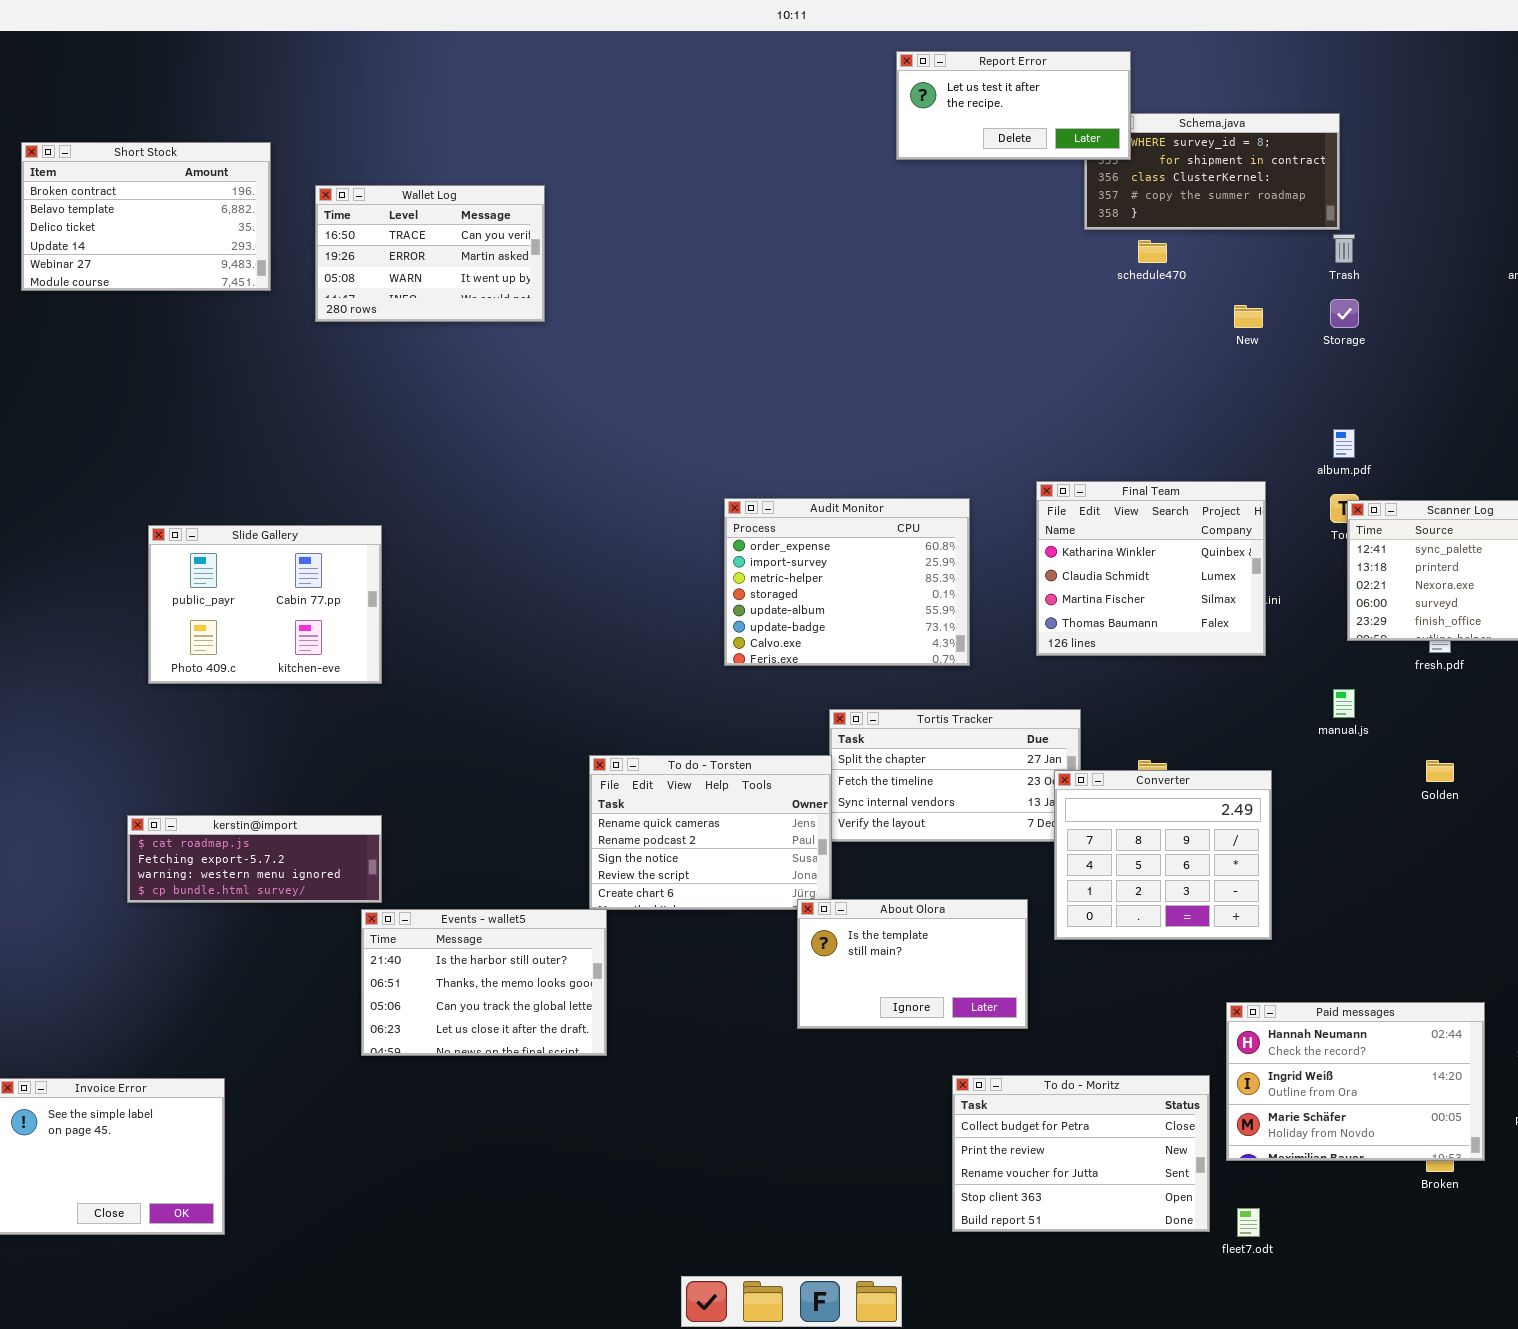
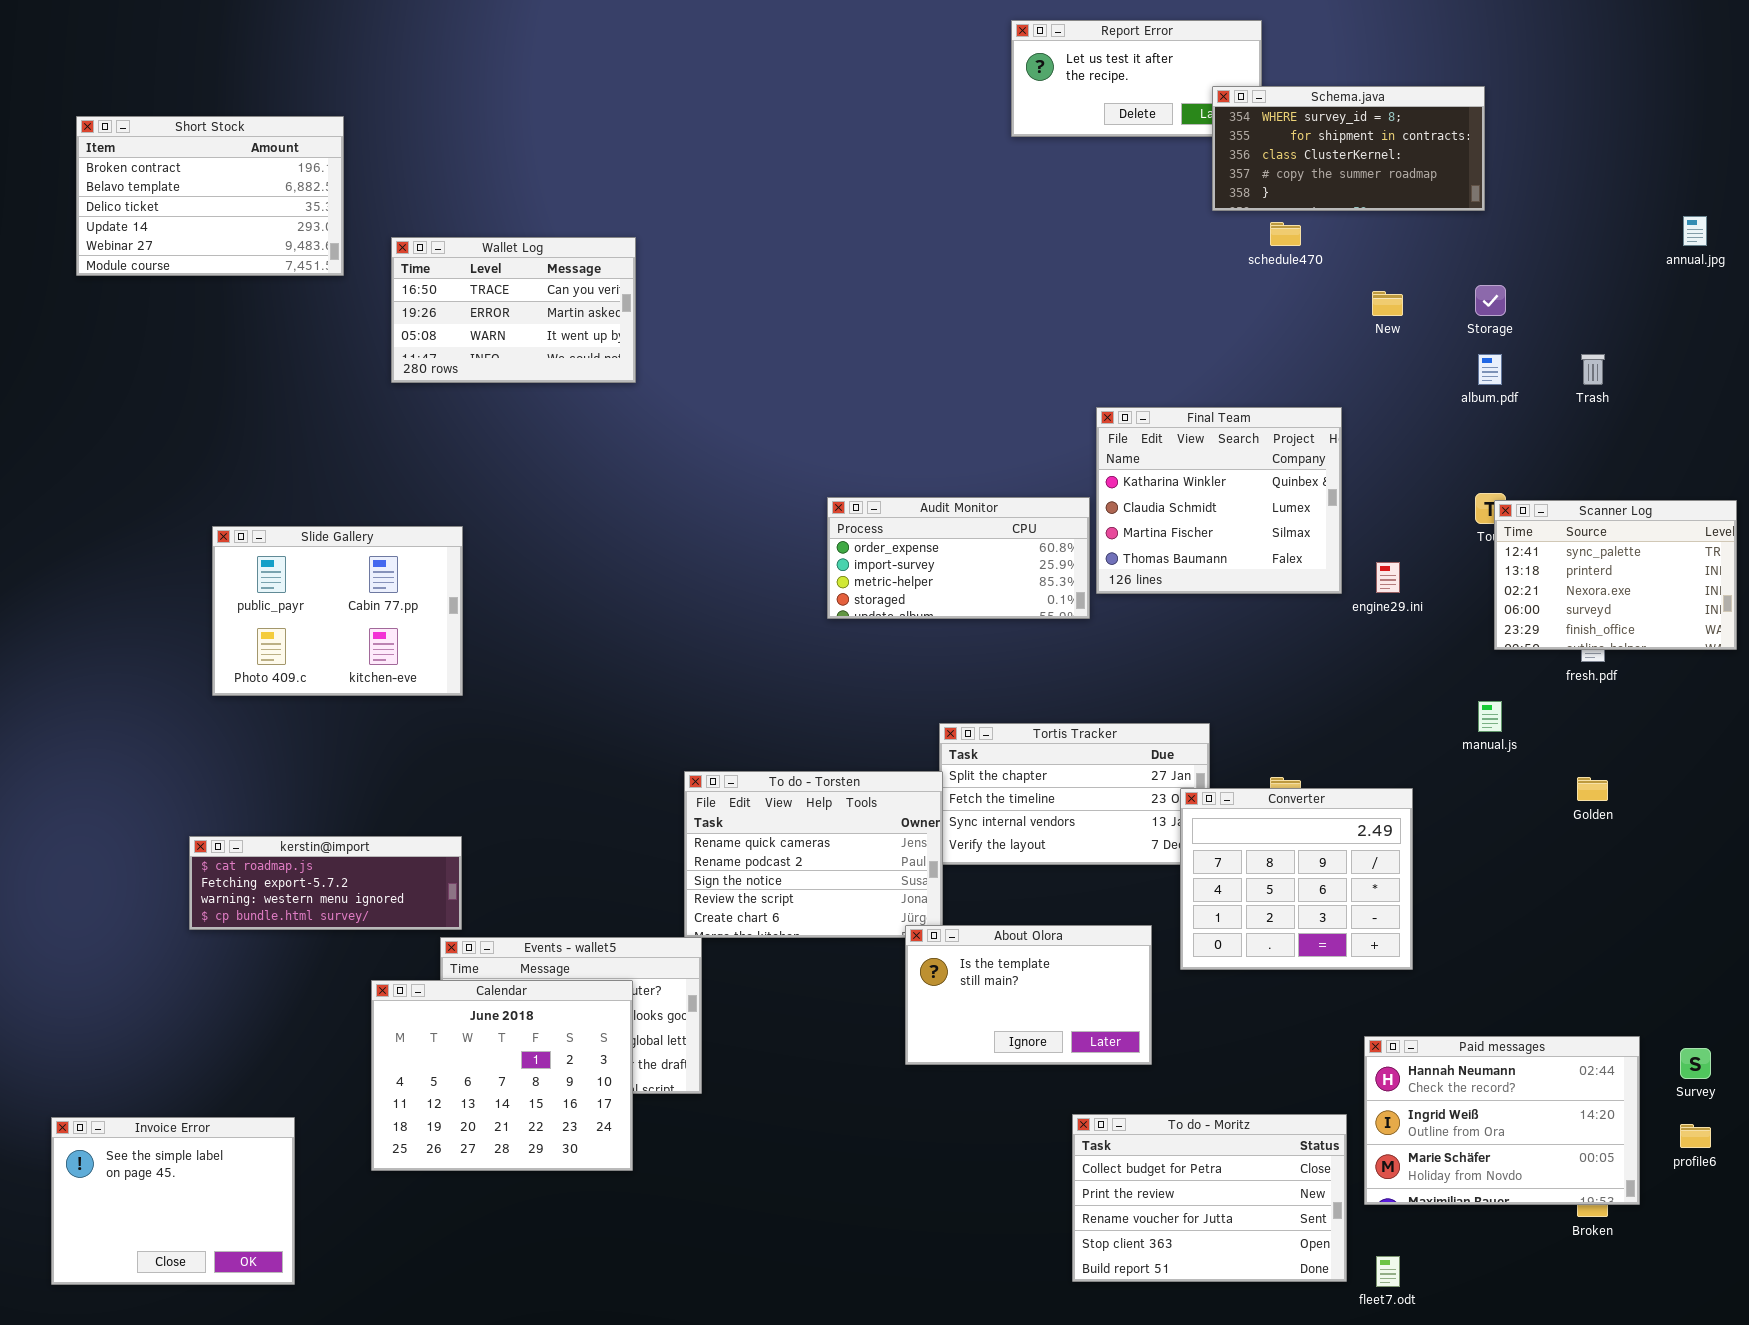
Schema.java: [1084,113,1340,230] -> [1212,86,1485,211], raised
Wallet Log: [315,185,545,322] -> [391,237,636,383], moved
Trash: [1333,234,1355,263] -> [1581,354,1605,385], moved
album.pdf: [1333,429,1355,458] -> [1478,354,1502,385], moved
Final Team: [1036,481,1266,656] -> [1096,407,1342,594], moved
Audit Monitor: [724,498,970,666] -> [827,497,1090,619], resized
Calendar: none -> [371,980,633,1171], opened

